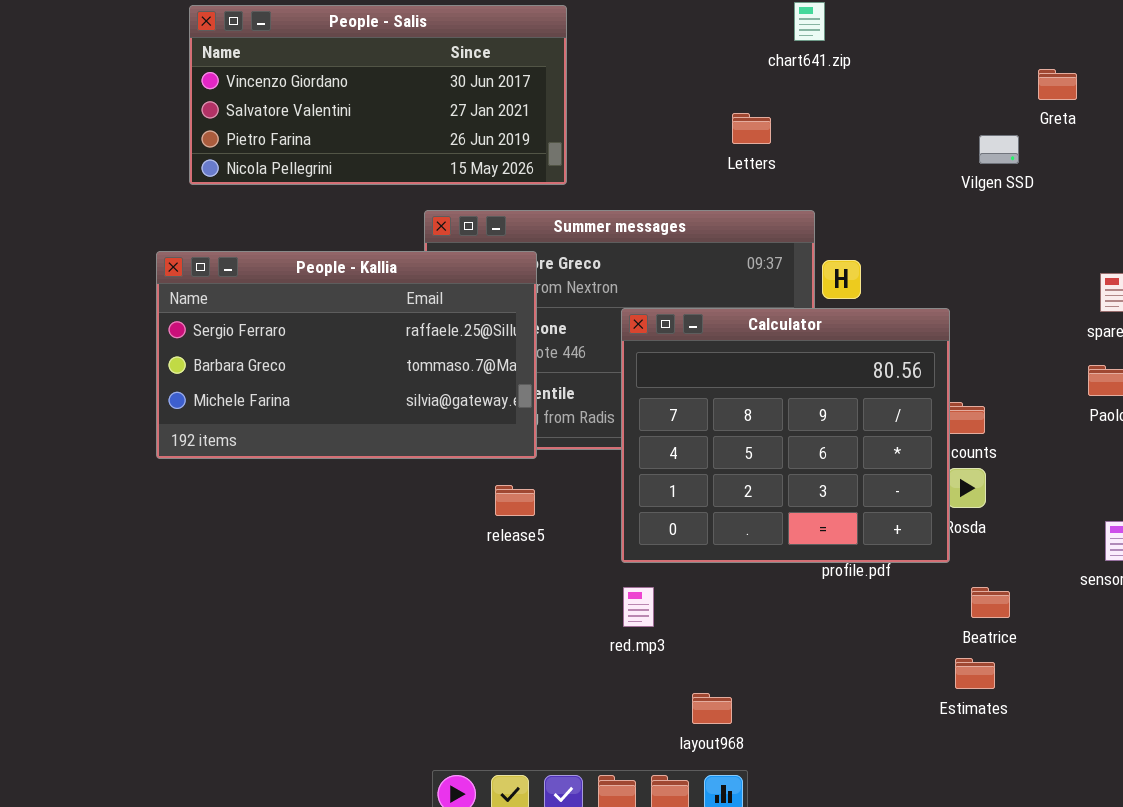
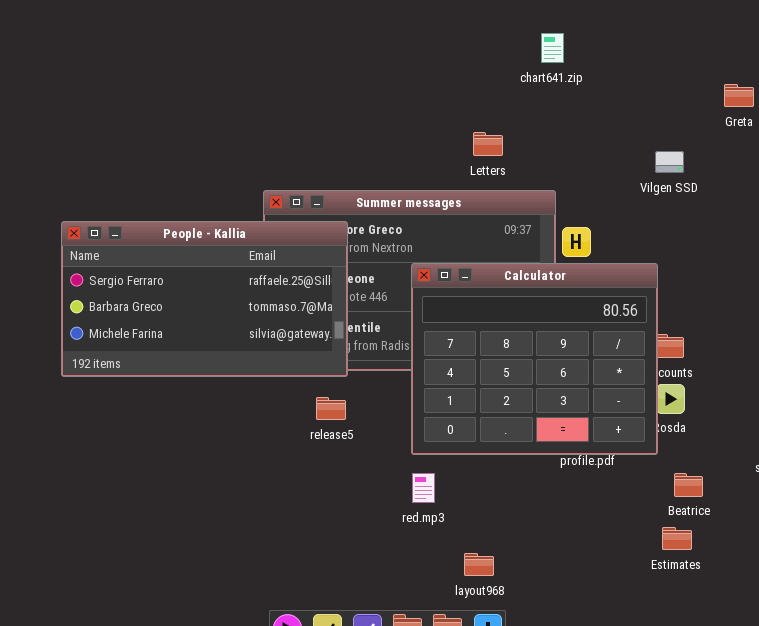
People - Salis: [189,5,567,185] -> none, closed
Letters: [732,113,771,144] -> [473,132,503,156], moved
Vilgen SSD: [979,135,1019,164] -> [655,151,684,173], moved

